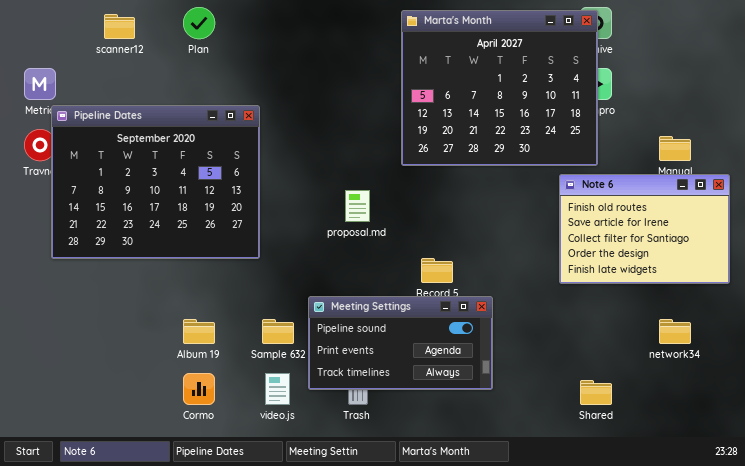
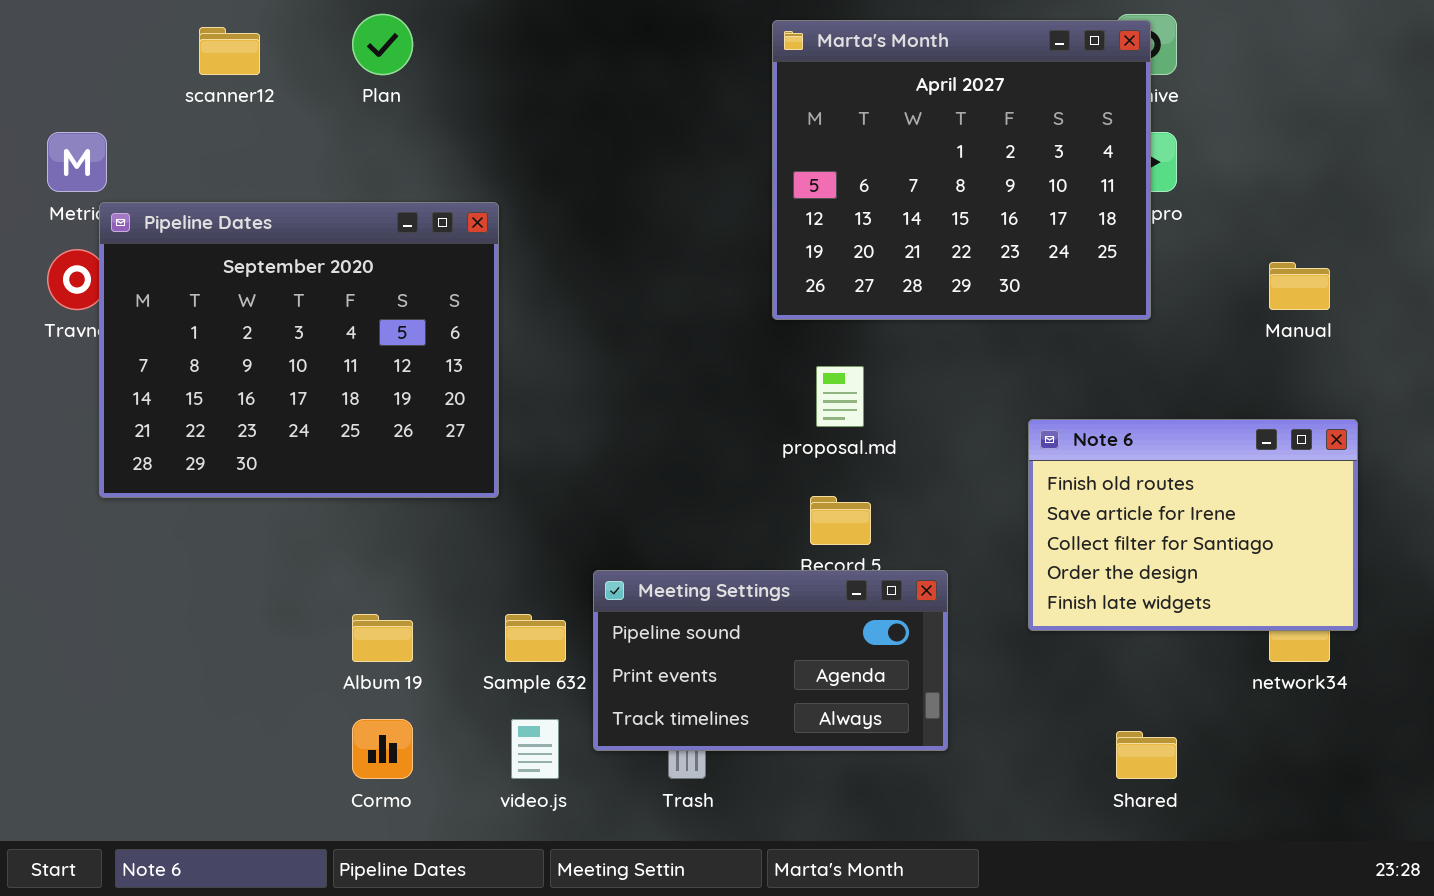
Note 6: [559,174,730,284] -> [1028,419,1358,631], moved
proposal.md: [345,190,370,222] -> [816,366,864,427], moved

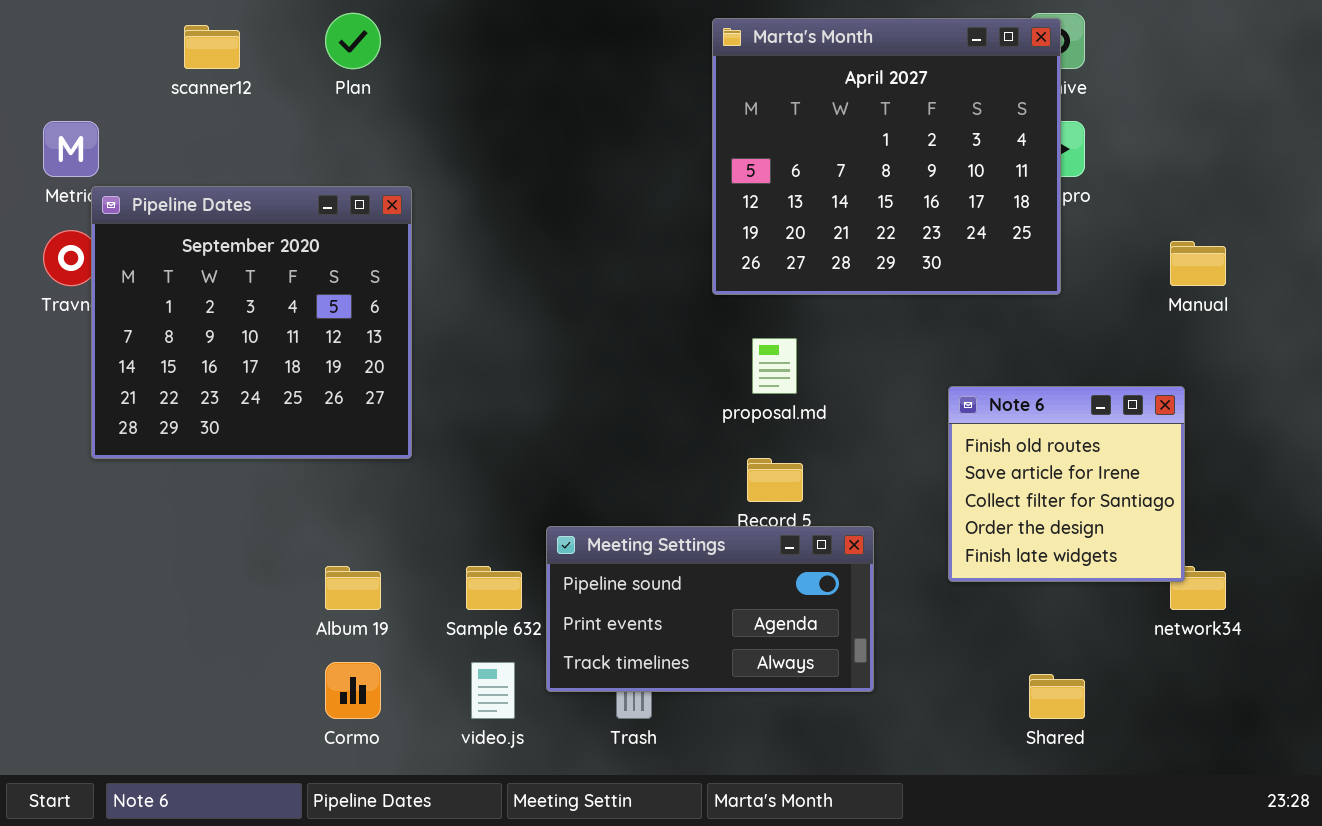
Pipeline Dates: [99,202,499,498] -> [91,186,412,459], resized
Note 6: [1028,419,1358,631] -> [948,386,1185,582], resized

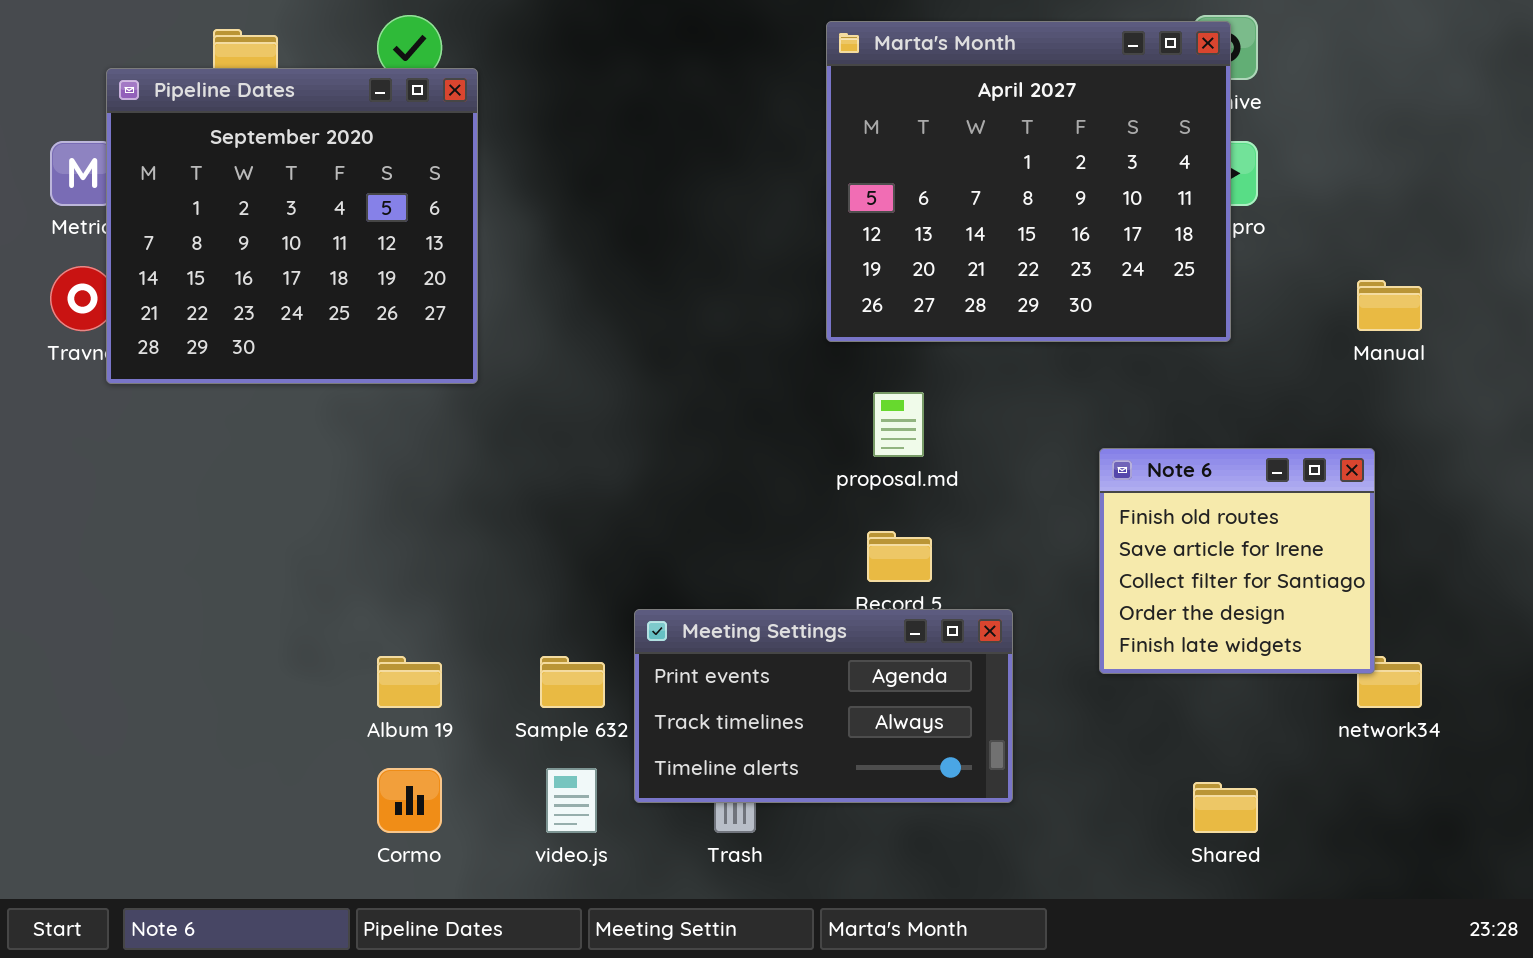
Pipeline Dates: [91,186,412,459] -> [106,68,478,384], moved
Meeting Settings: [546,526,874,692] -> [634,609,1013,803], scrolled down 1 row

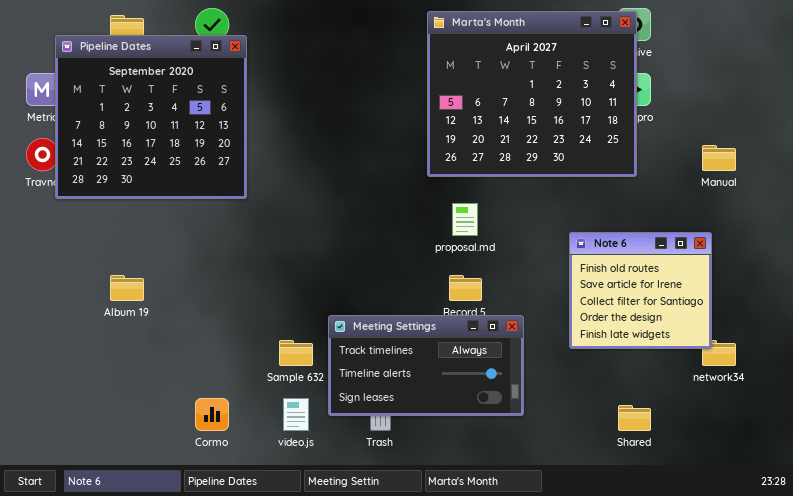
Meeting Settings: [634,609,1013,803] -> [328,315,524,416], scrolled down 1 row
Album 19: [377,656,442,708] -> [110,275,144,301], moved

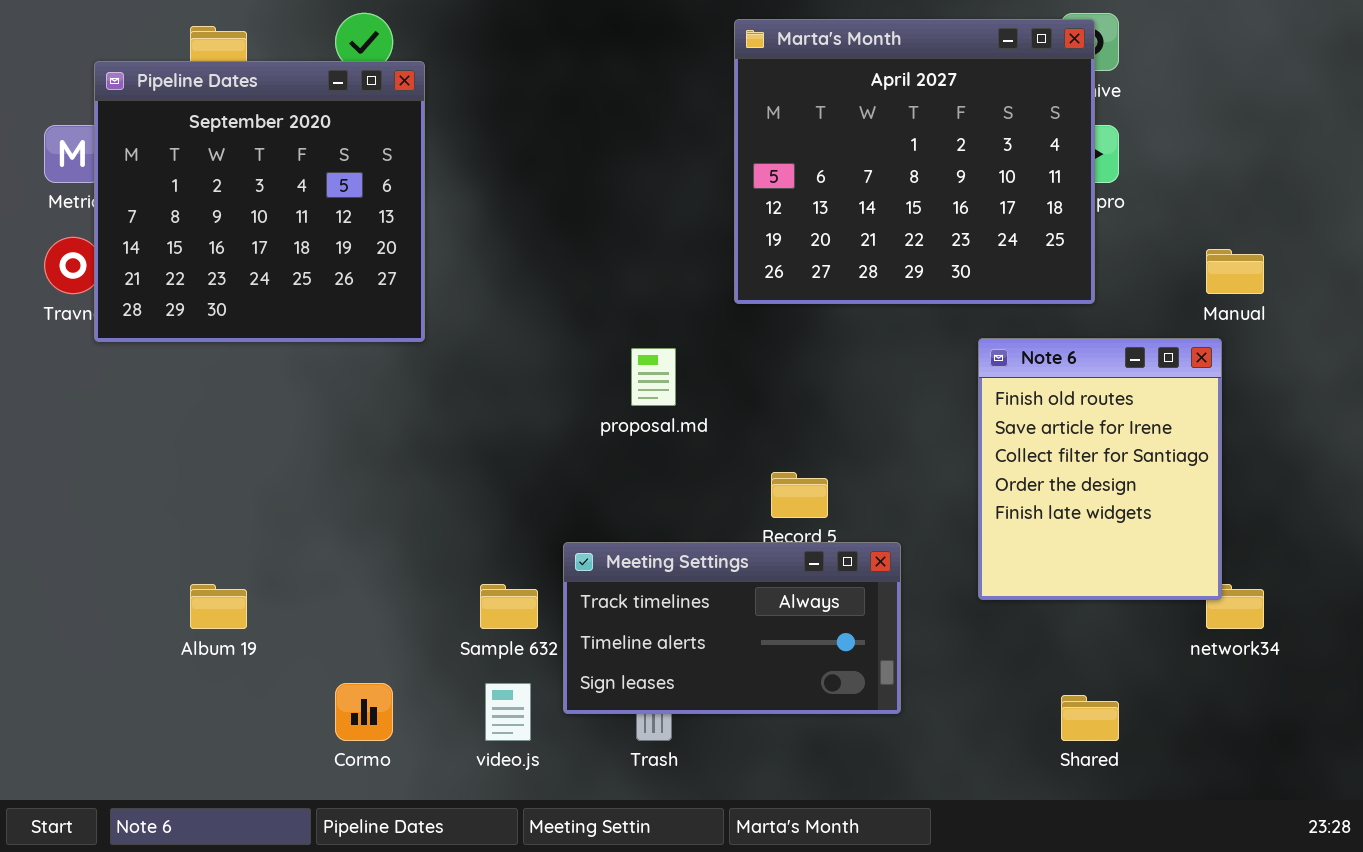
proposal.md: [452,203,478,236] -> [631,348,676,406], moved
Note 6: [569,232,712,349] -> [978,338,1222,600], resized
Album 19: [110,275,144,301] -> [190,584,247,629], moved

